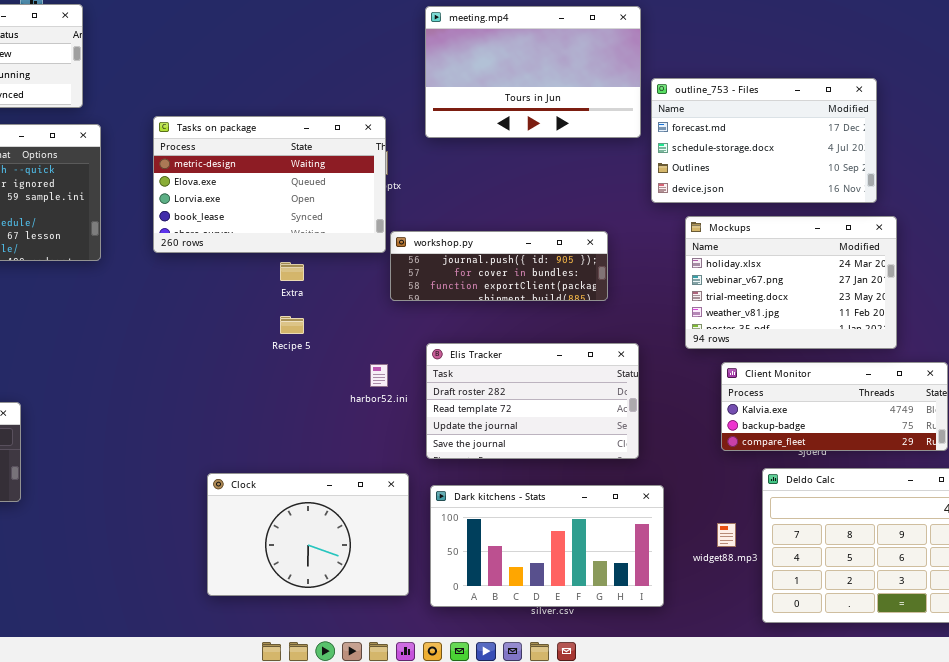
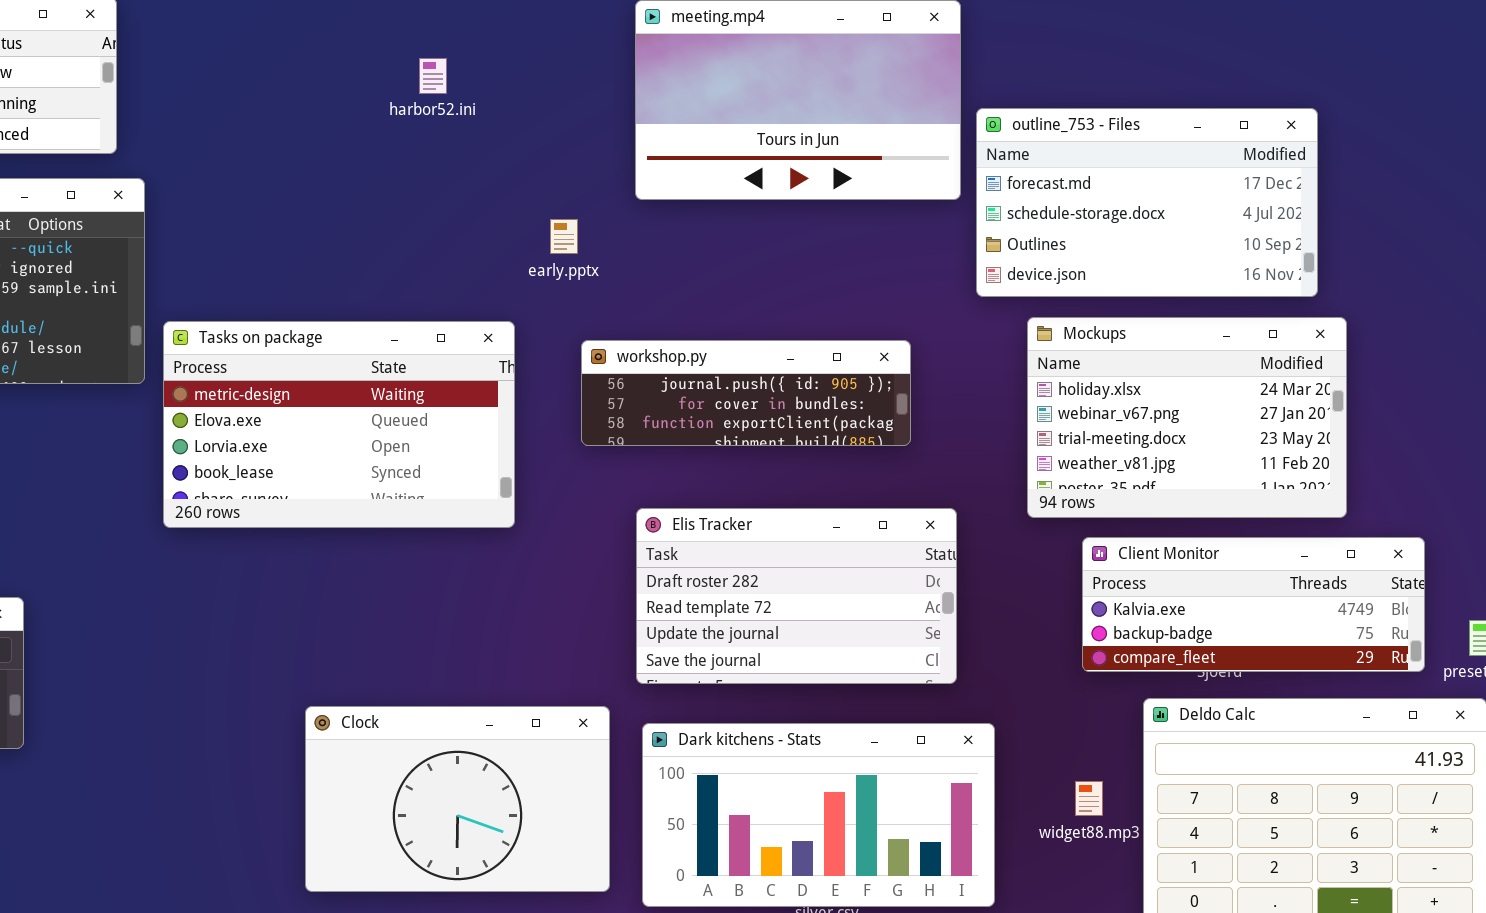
Tasks on package: [153,116,386,253] -> [163,321,515,528], moved
harbor52.ini: [370,364,388,387] -> [419,58,447,94], moved

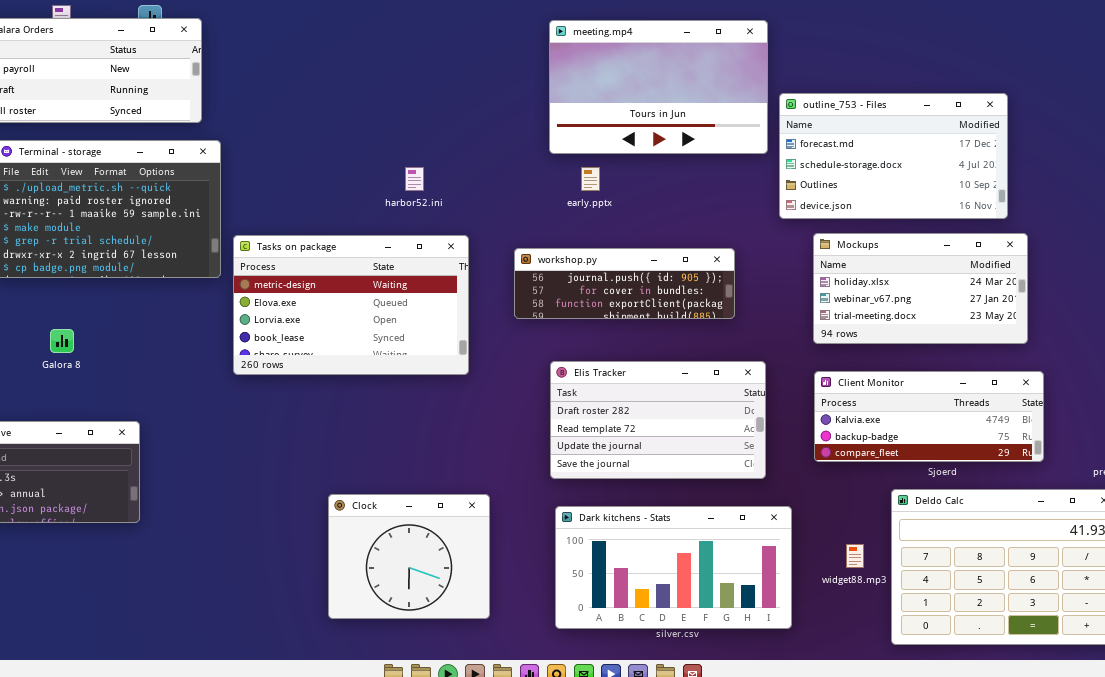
harbor52.ini: [419,58,447,94] -> [405,167,424,191], moved
early.pptx: [550,219,578,254] -> [581,167,600,191], moved
Mockups: [1027,317,1347,518] -> [813,233,1028,344], resized
Client Monitor: [1082,537,1425,672] -> [814,371,1044,462], moved
Clock: [305,706,610,892] -> [328,494,490,619], resized

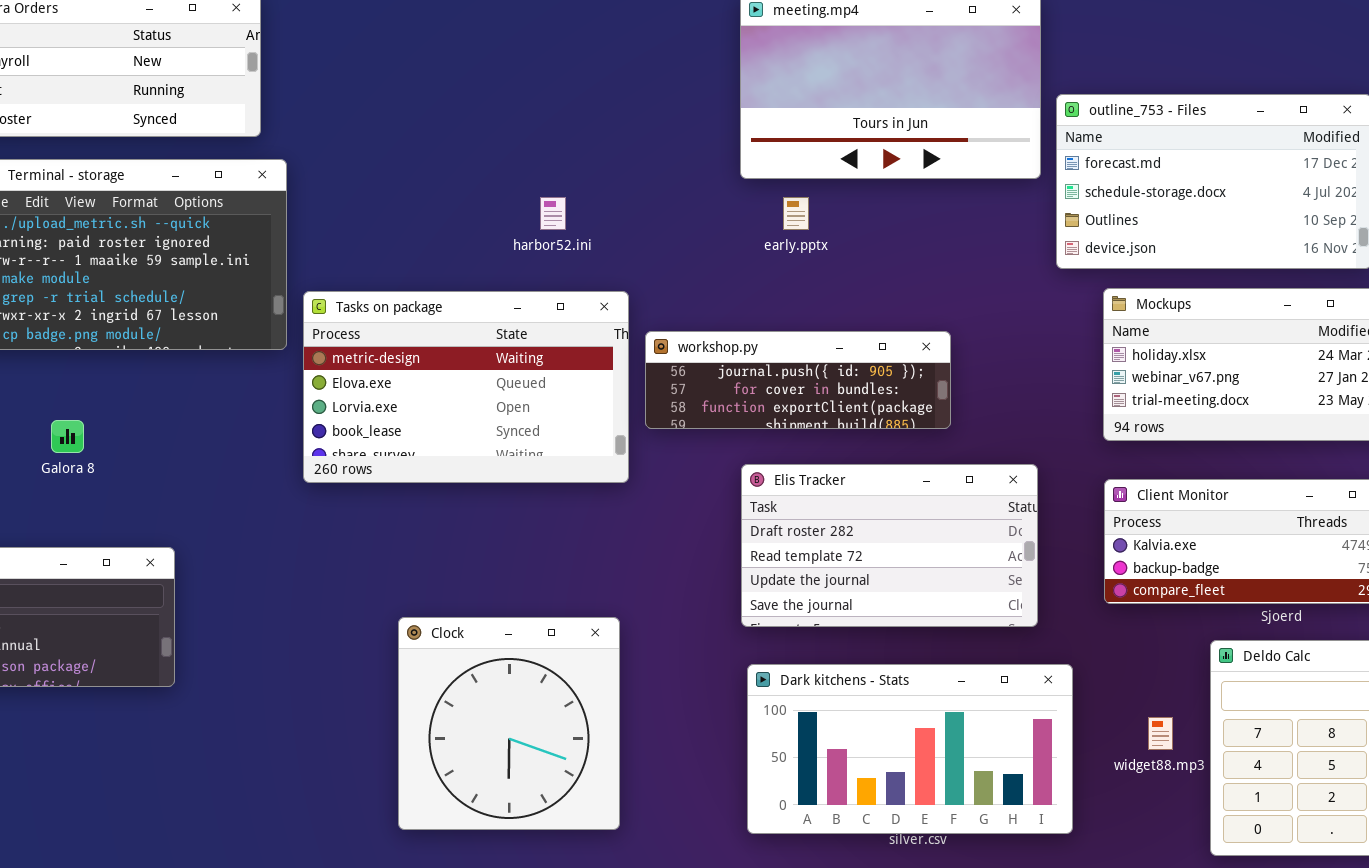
workshop.py: [514,248,735,319] -> [645,331,951,429], moved
Clock: [328,494,490,619] -> [398,617,620,830], moved, resized

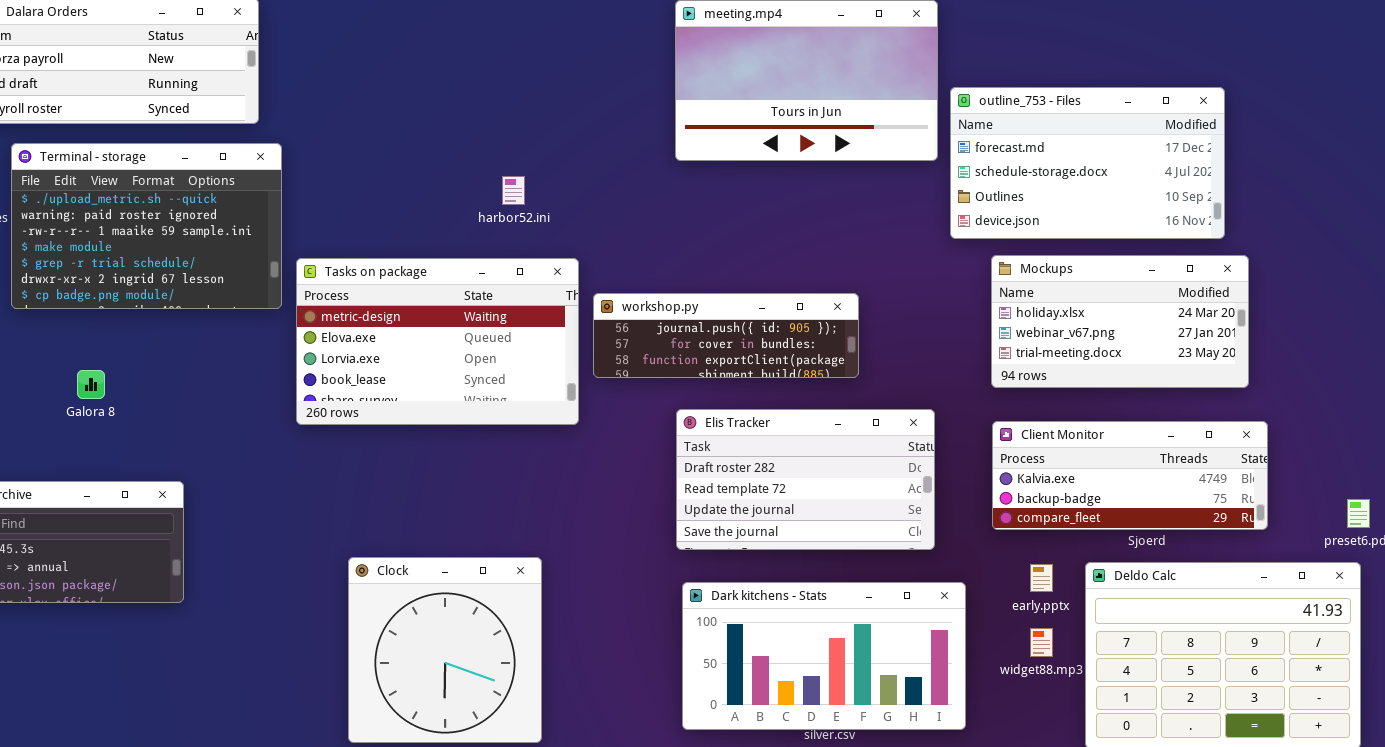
early.pptx: [783,197,809,230] -> [1030,564,1053,592], moved
Clock: [398,617,620,830] -> [348,557,542,743], moved

